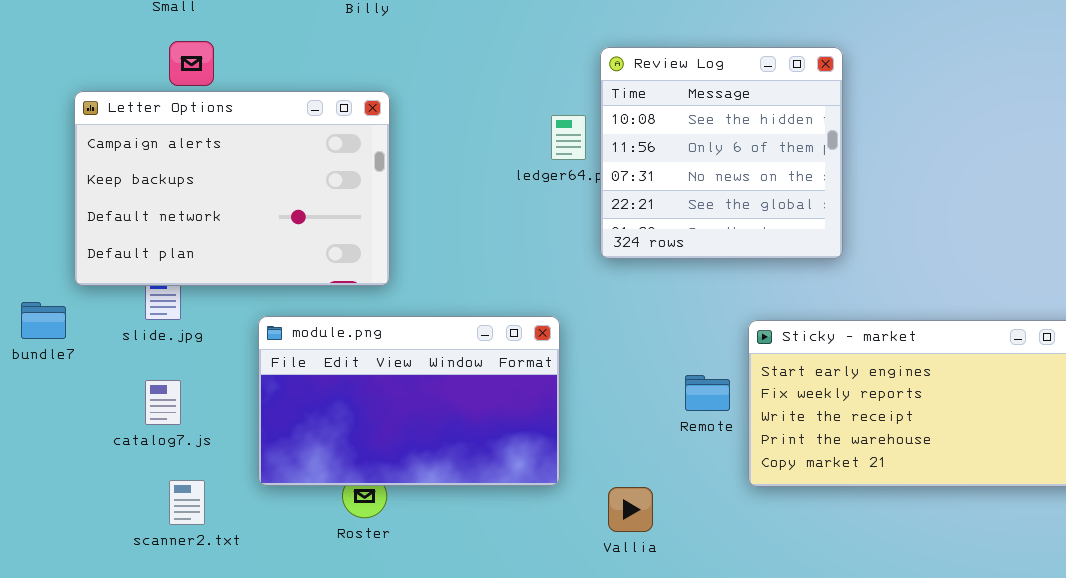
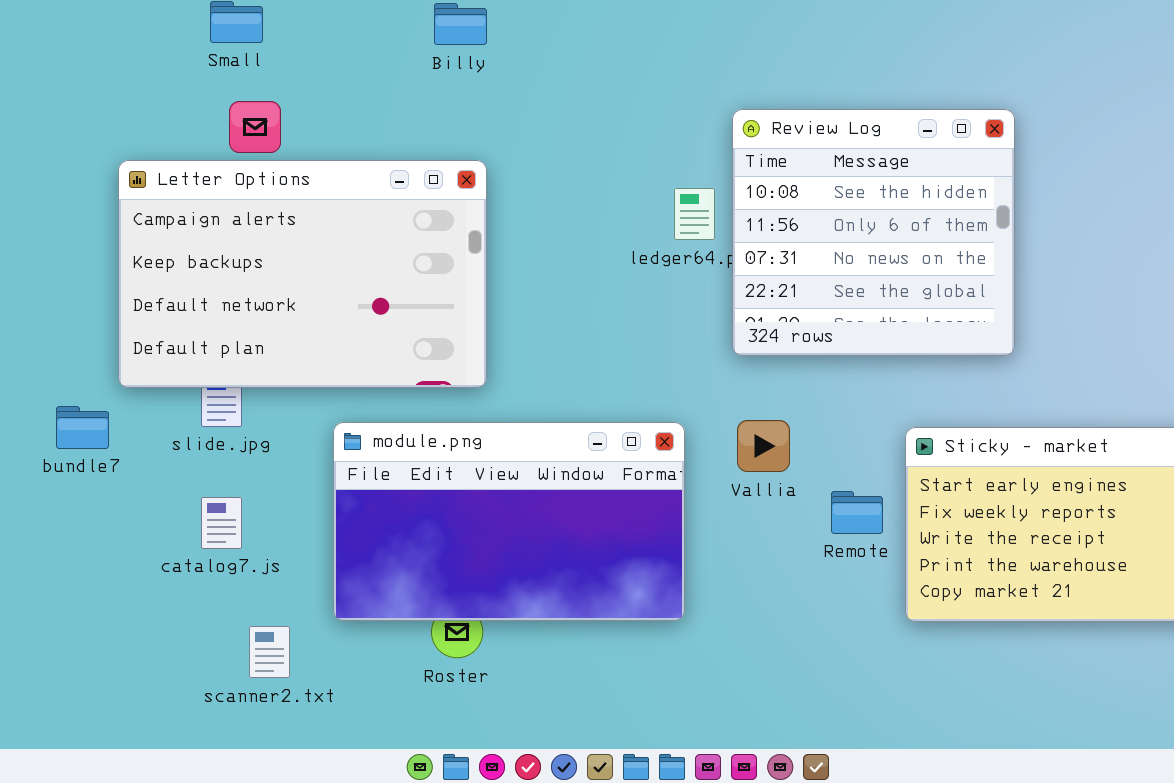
scanner2.txt: [169,480,205,525] -> [249,626,290,678], moved
Vallia: [608,487,653,532] -> [737,420,790,472], moved

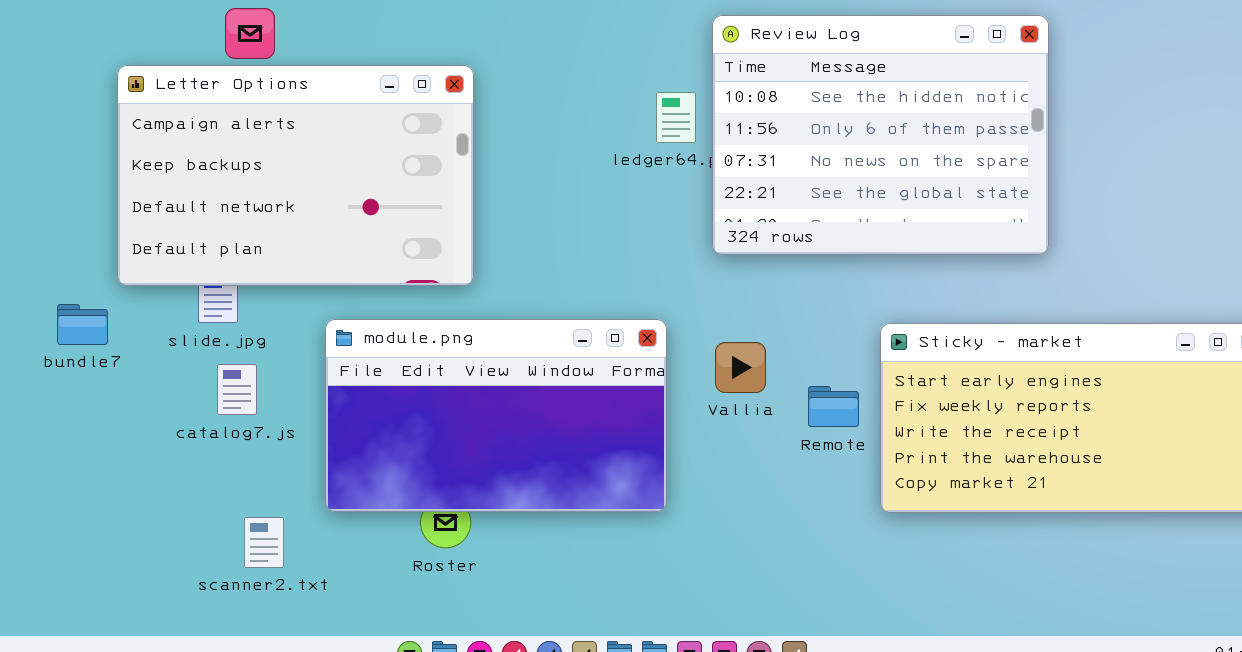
Review Log: [732,109,1015,356] -> [712,15,1049,255], resized
Vallia: [737,420,790,472] -> [715,342,766,393], moved
catalog7.js: [201,497,242,549] -> [217,364,257,415], moved

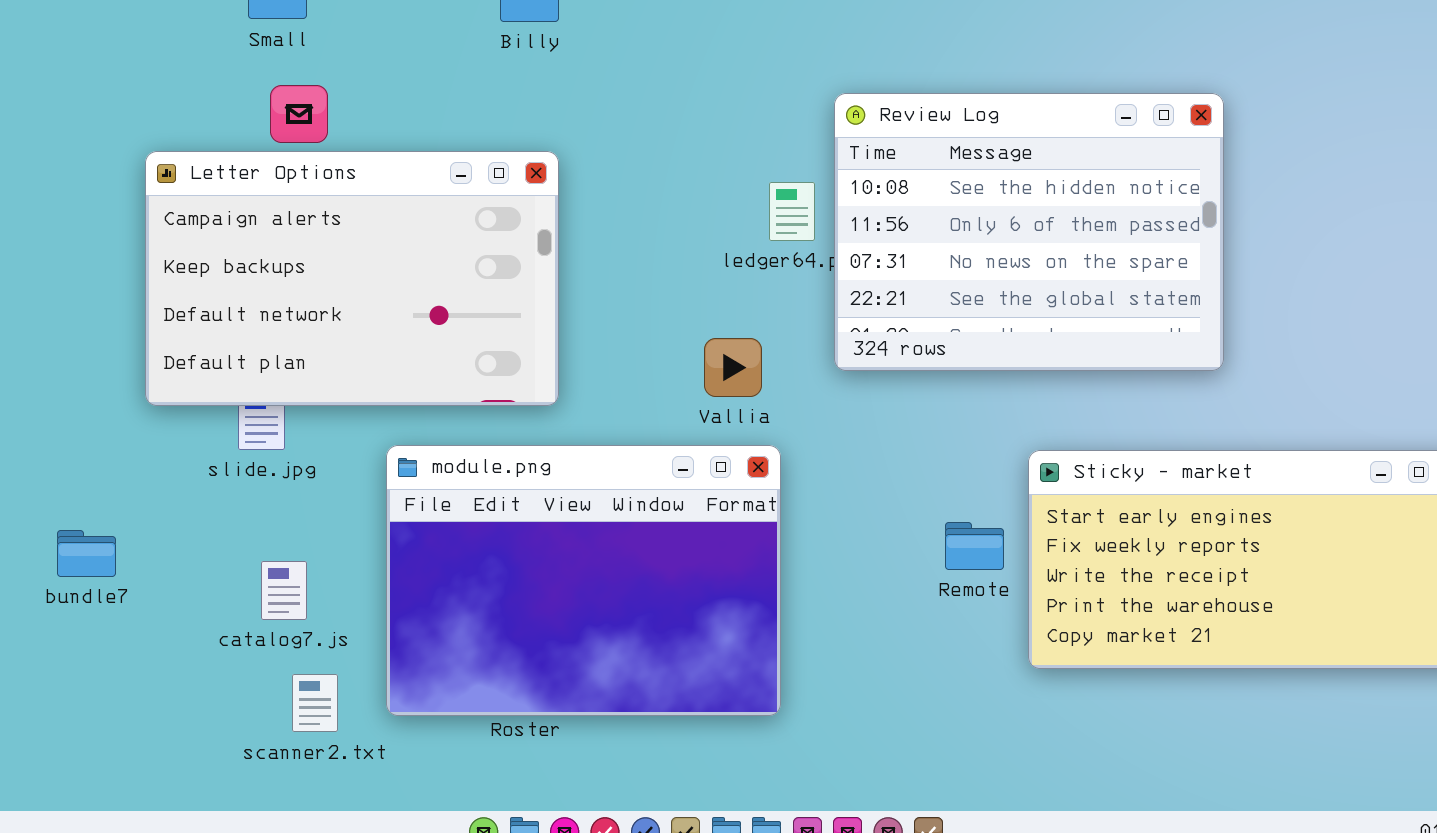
bundle7: [57,304,108,345] -> [57,530,116,577], moved
module.png: [325,319,667,512] -> [386,445,781,716], resized
Vallia: [715,342,766,393] -> [704,338,762,397], moved
catalog7.js: [217,364,257,415] -> [261,561,307,620], moved

